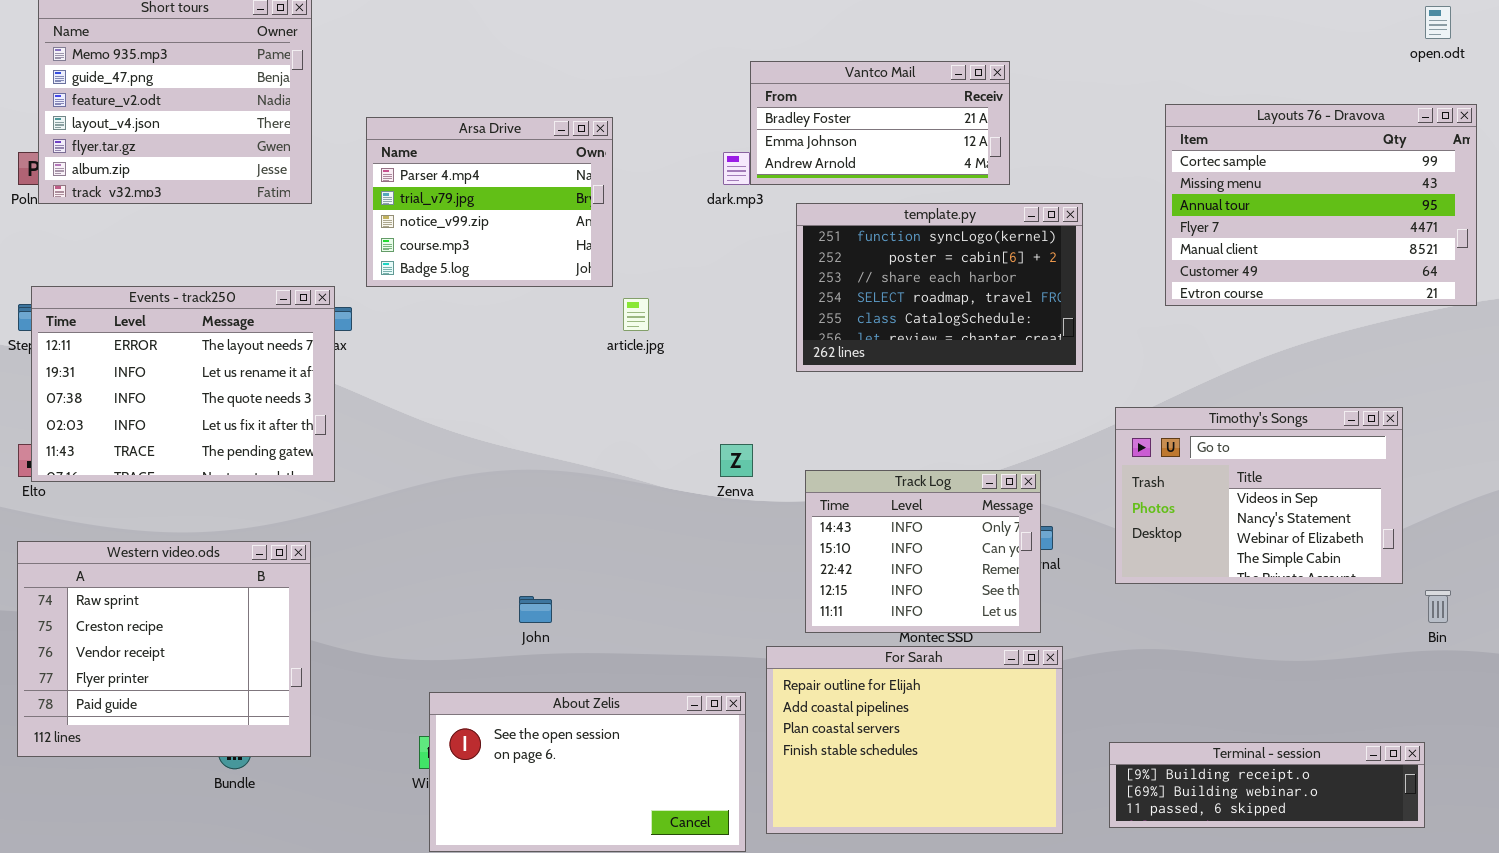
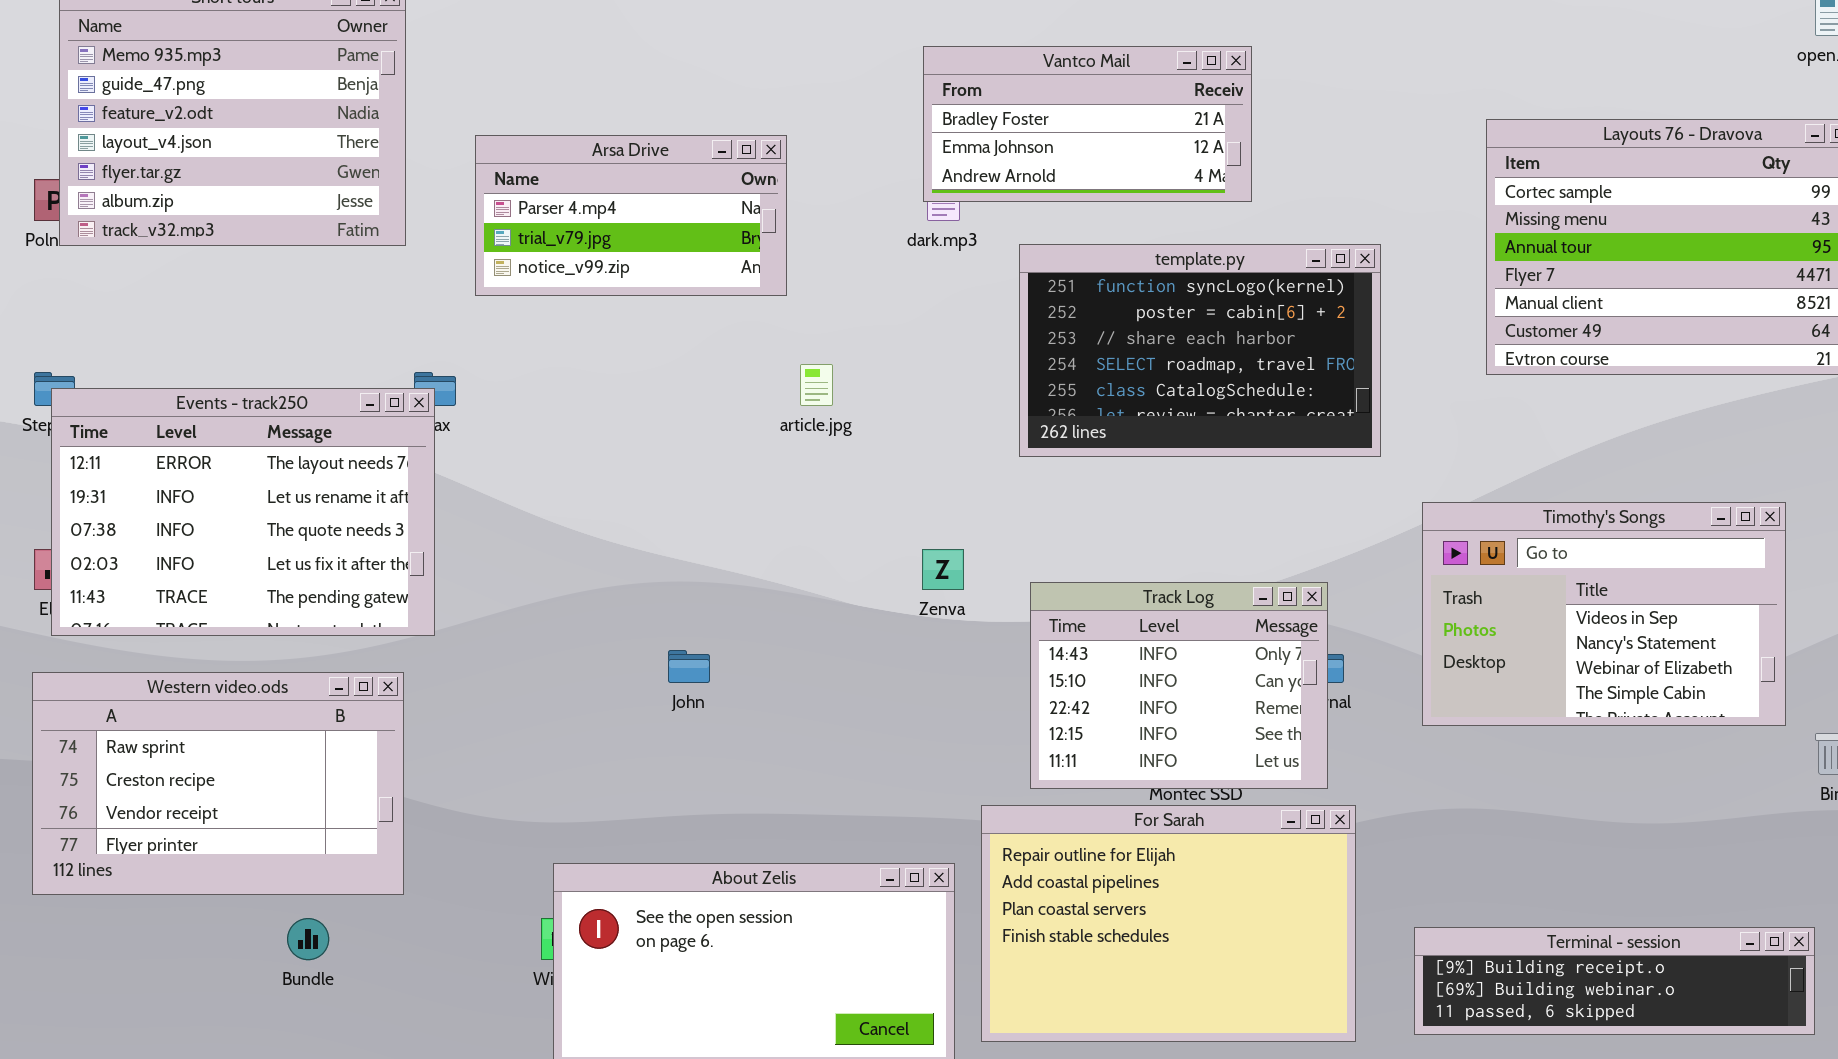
Vantco Mail: [750,61,1010,185] -> [923,46,1252,202], moved
Arsa Drive: [366,117,613,287] -> [475,135,787,296], resized
Events - track250: [31,286,335,482] -> [51,388,435,636], moved
Western video.ods: [17,541,311,757] -> [32,672,404,895], resized
John: [519,596,552,623] -> [668,650,710,683], moved

